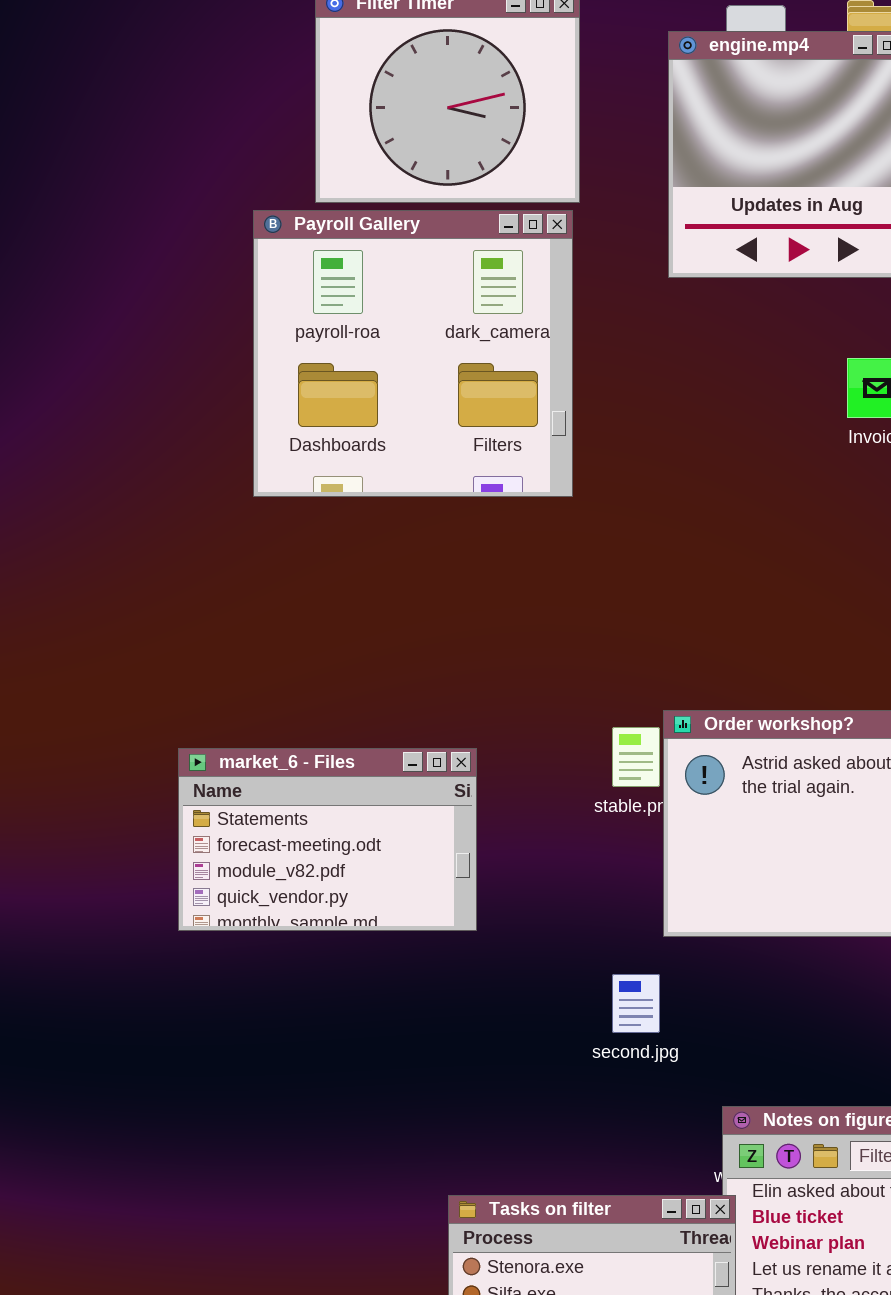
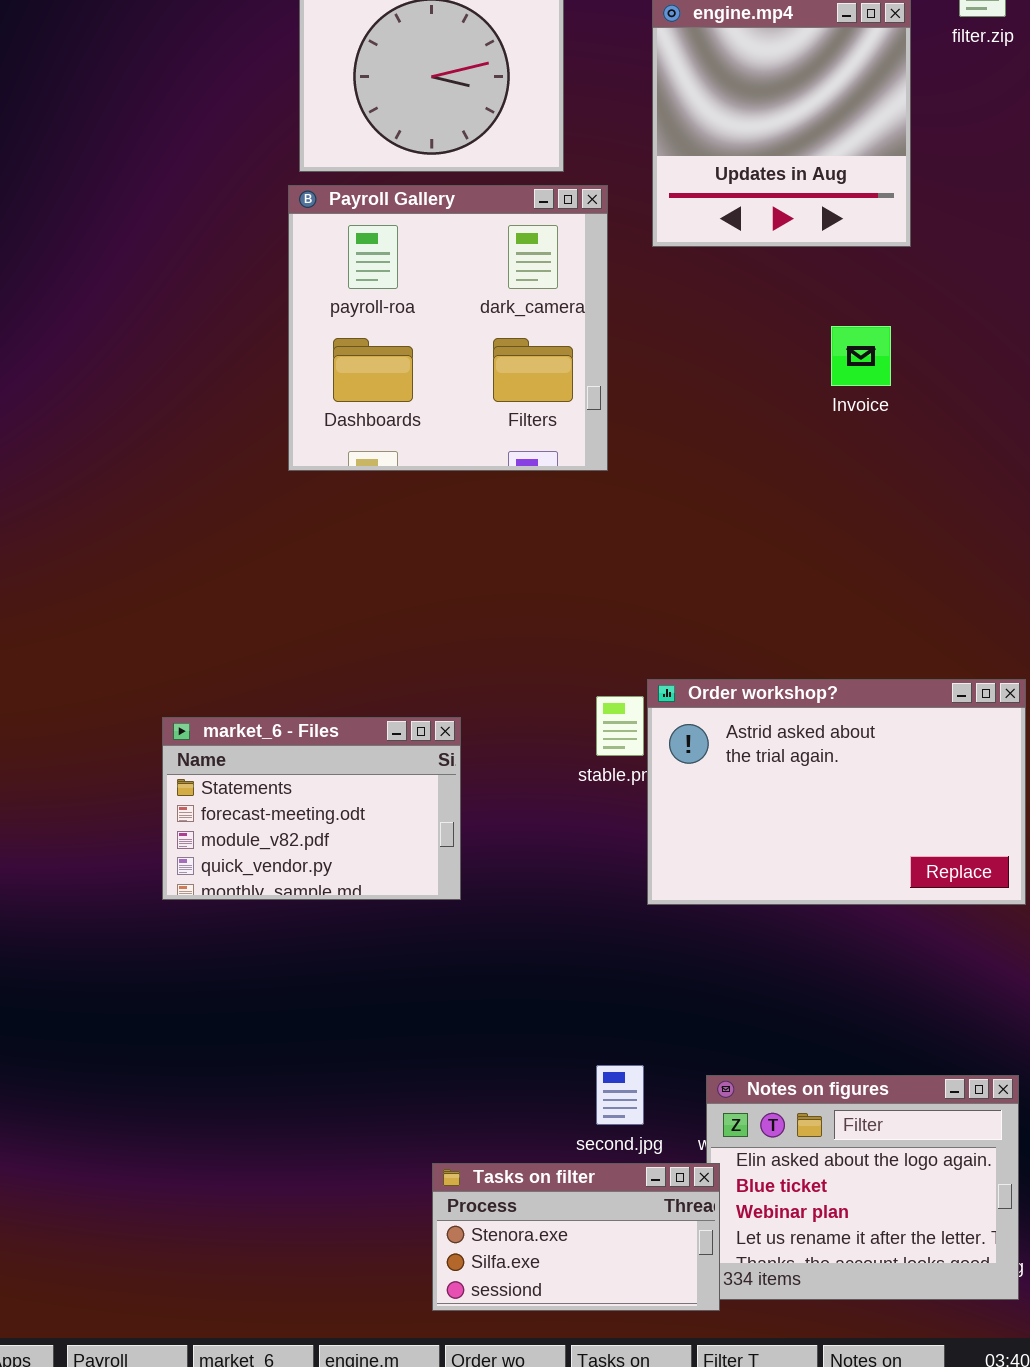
Payroll Gallery: [253,210,573,497] -> [288,185,608,471], moved
second.jpg: [612,974,660,1033] -> [596,1065,644,1125], moved

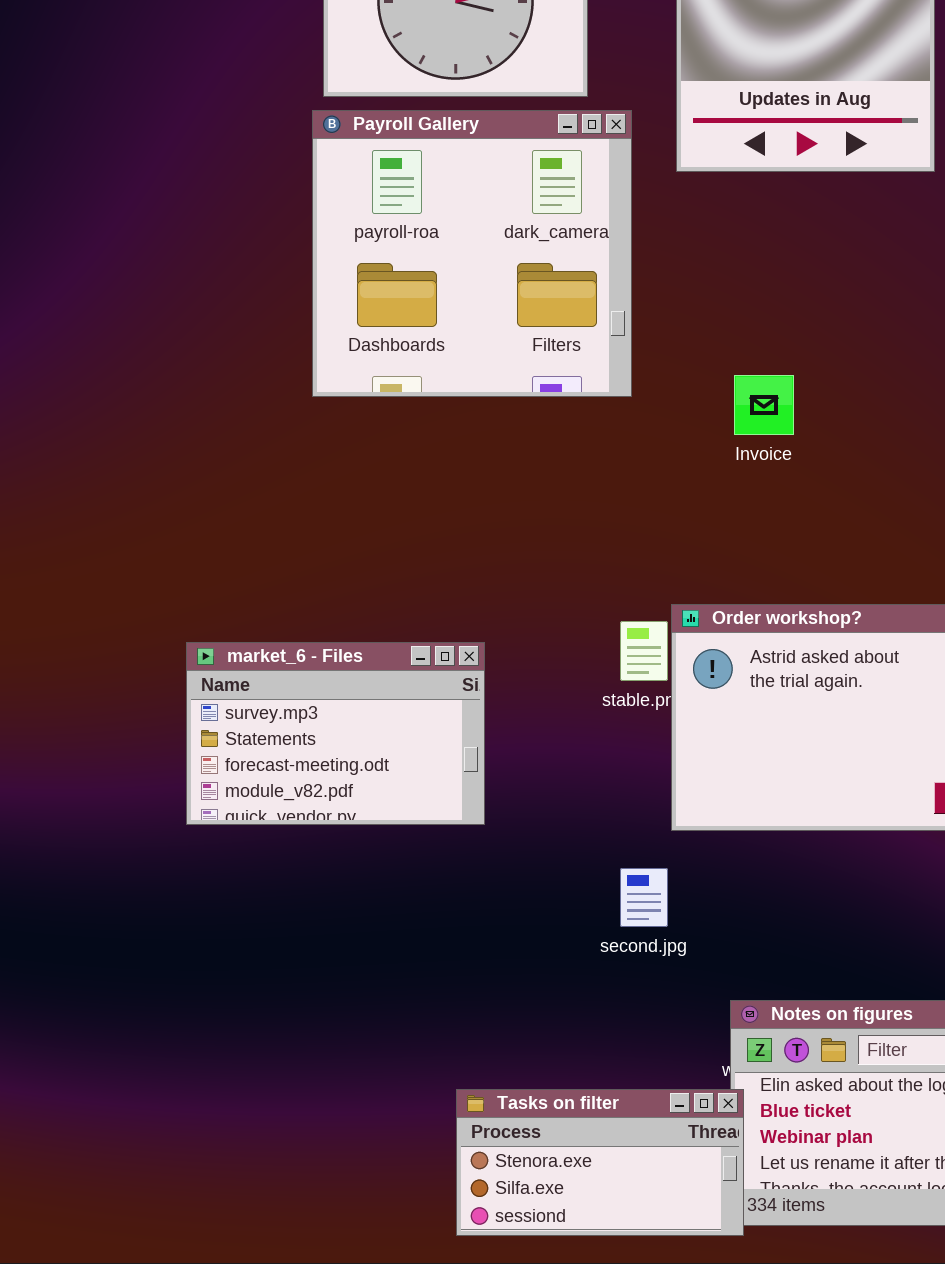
Invoice: [831,326,891,386] -> [734,375,794,435], moved
market_6 - Files: [162,717,461,900] -> [186,642,485,825], scrolled up 1 row
second.jpg: [596,1065,644,1125] -> [620,868,668,927], moved

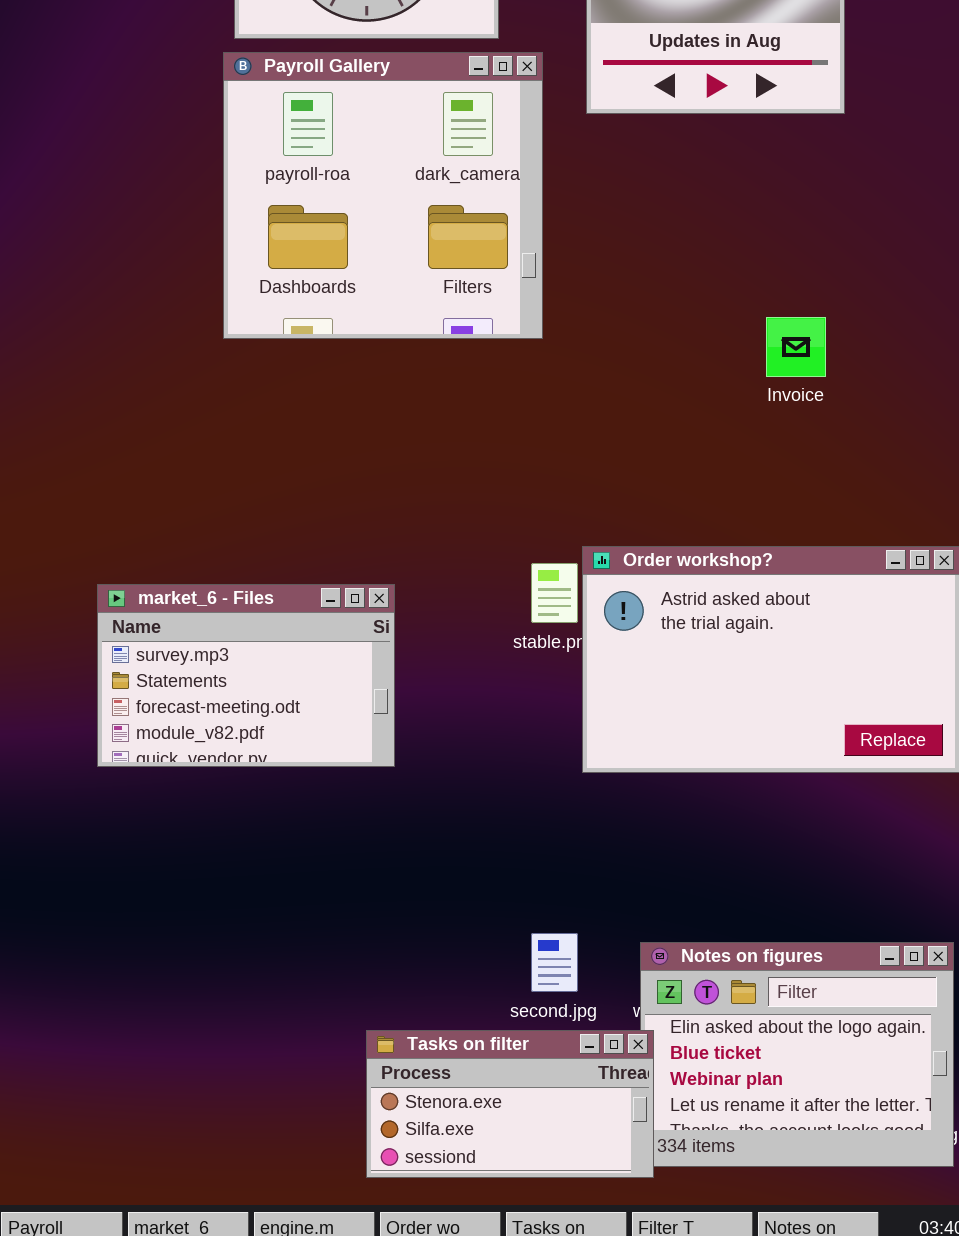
Invoice: [734,375,794,435] -> [766,317,826,377], moved
second.jpg: [620,868,668,927] -> [531,933,578,992], moved

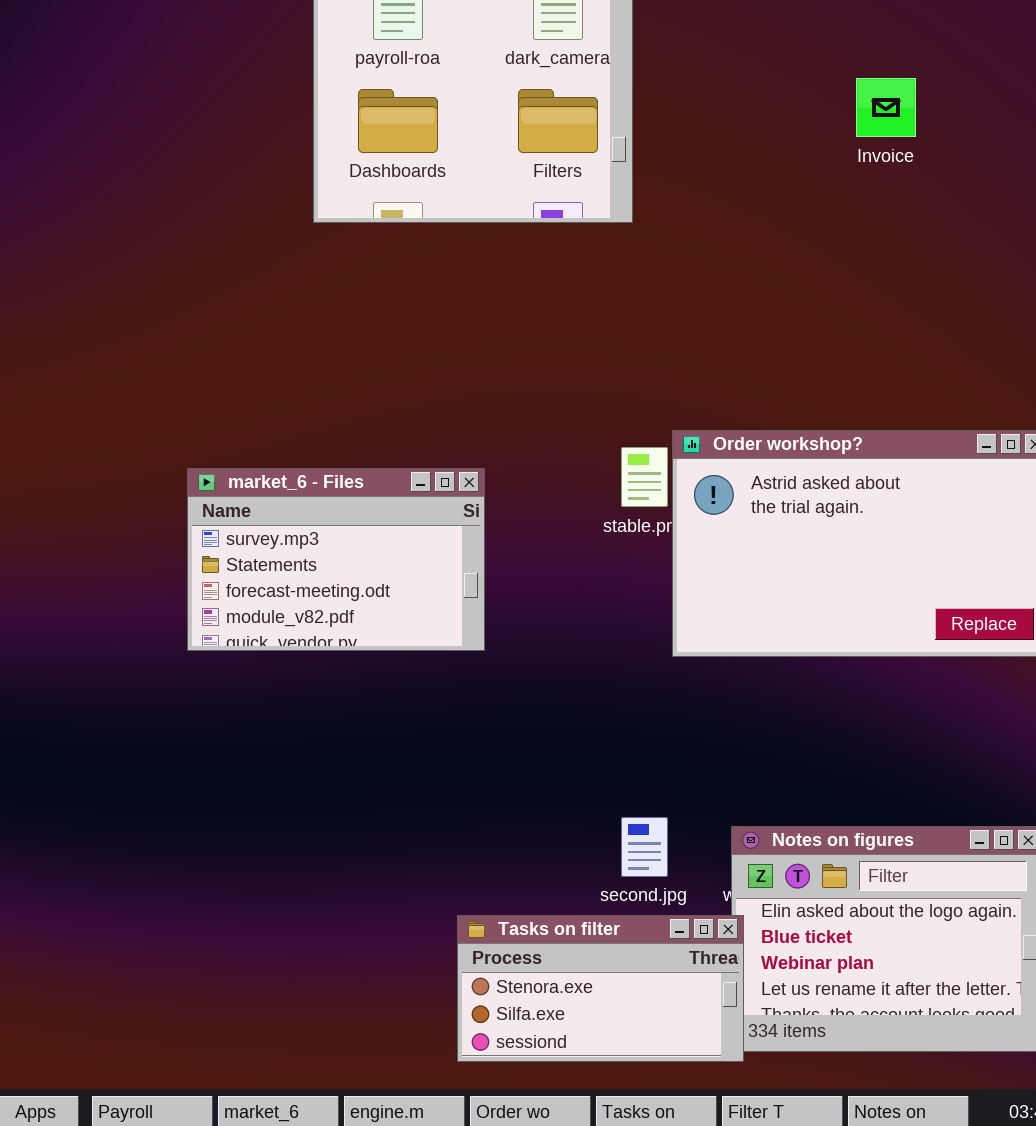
Invoice: [766,317,826,377] -> [856,78,916,137], moved

